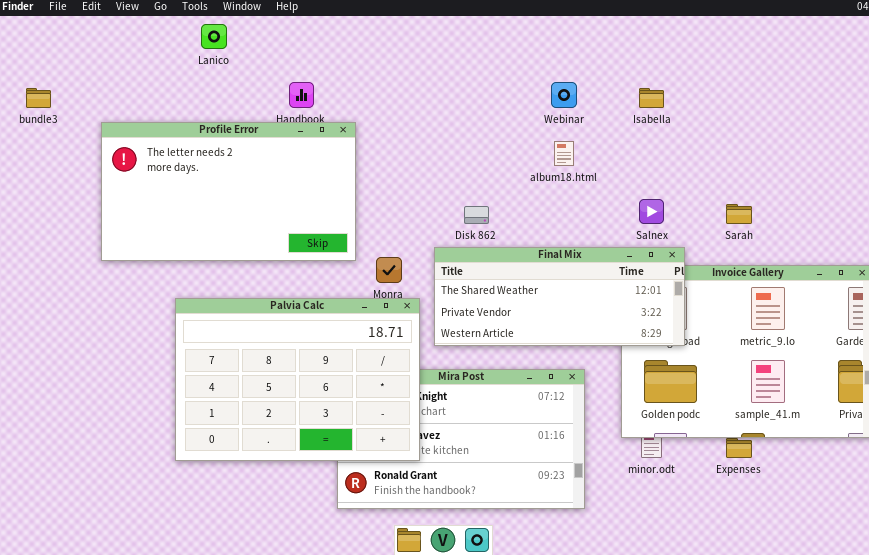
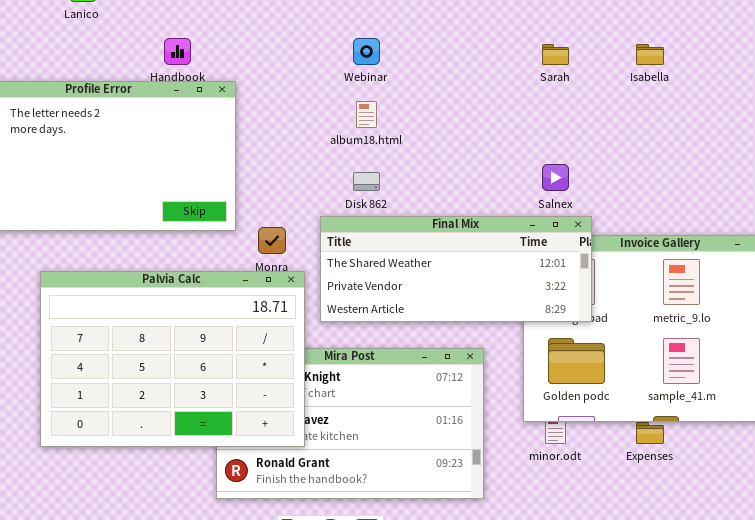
Webinar: [551,82,577,108] -> [353,38,380,65], moved
Isabella: [639,88,664,108] -> [636,44,664,65], moved
album18.html: [554,141,574,166] -> [356,101,377,128], moved
Sarah: [726,204,752,224] -> [542,44,569,65], moved

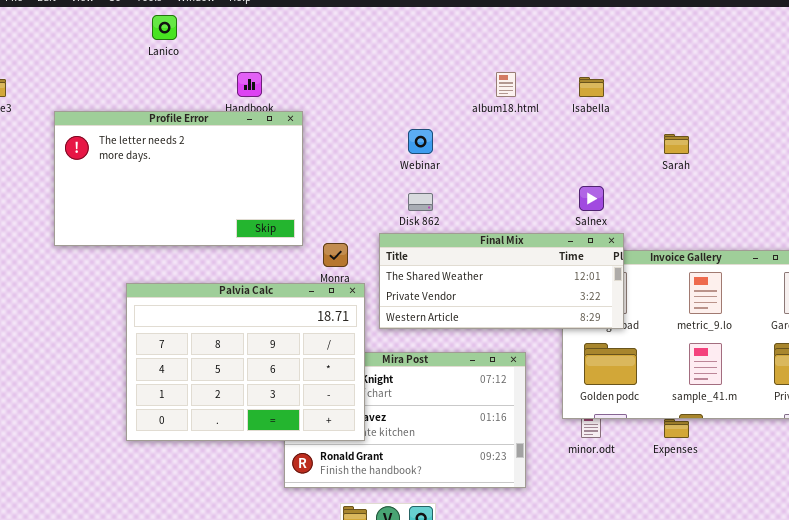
Webinar: [353,38,380,65] -> [408,129,433,154], moved
Sarah: [542,44,569,65] -> [664,134,689,154], moved
Isabella: [636,44,664,65] -> [579,77,604,97], moved
album18.html: [356,101,377,128] -> [496,72,516,97], moved

